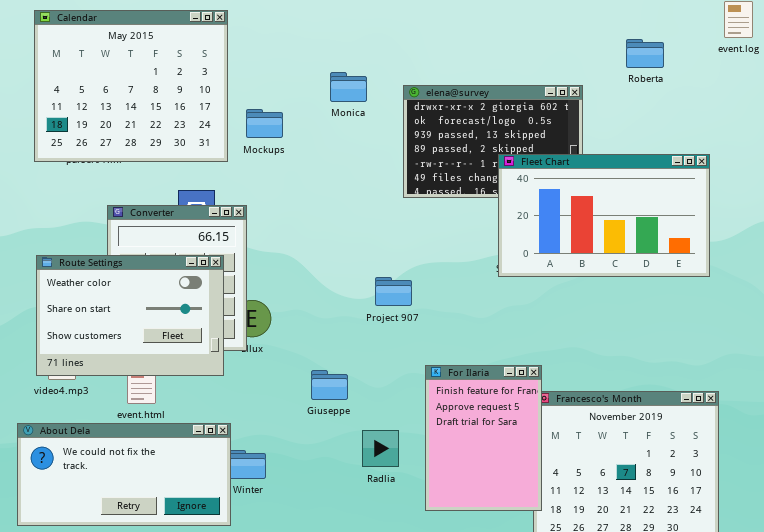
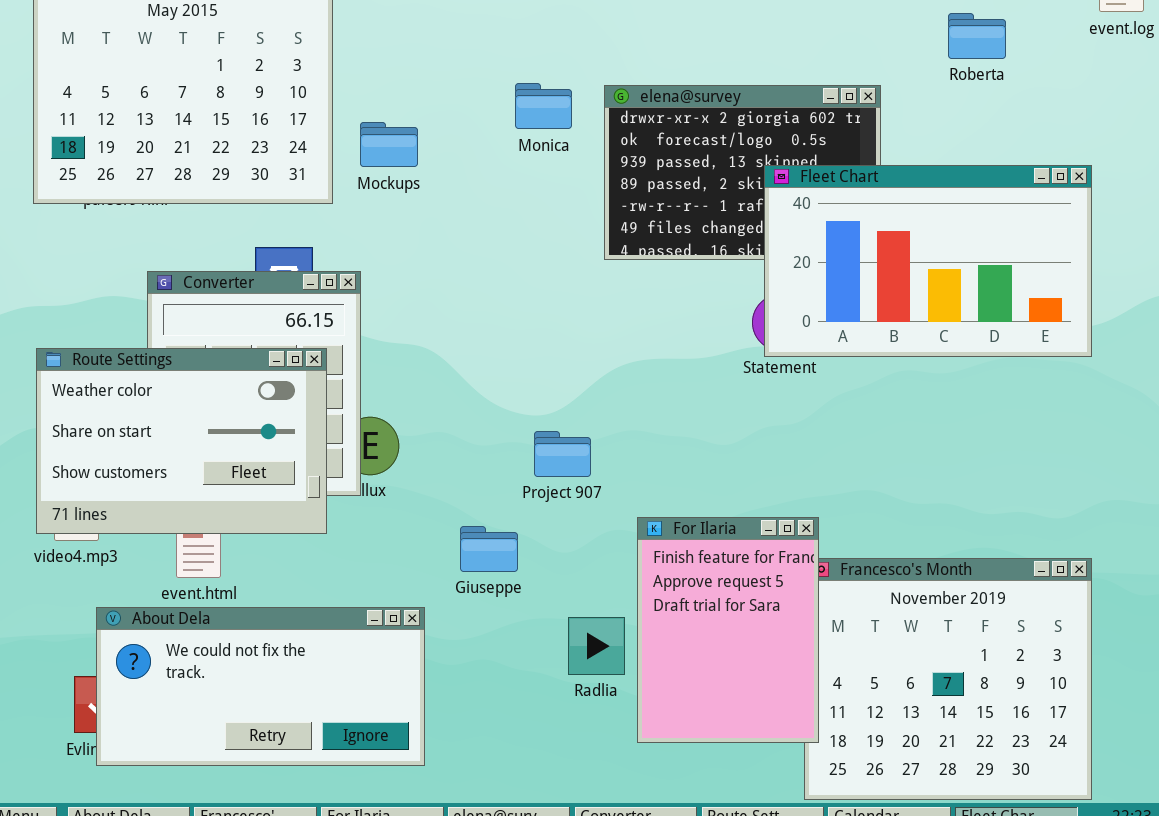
Monica: [330,72,367,102] -> [515,83,572,129], moved
Fleet Chart: [498,154,710,277] -> [764,165,1092,357], moved
Project 907: [375,277,412,306] -> [534,431,591,477], moved
About Dela: [17,423,231,526] -> [96,607,425,766], moved
Radlia: [362,430,399,467] -> [568,617,625,675], moved

